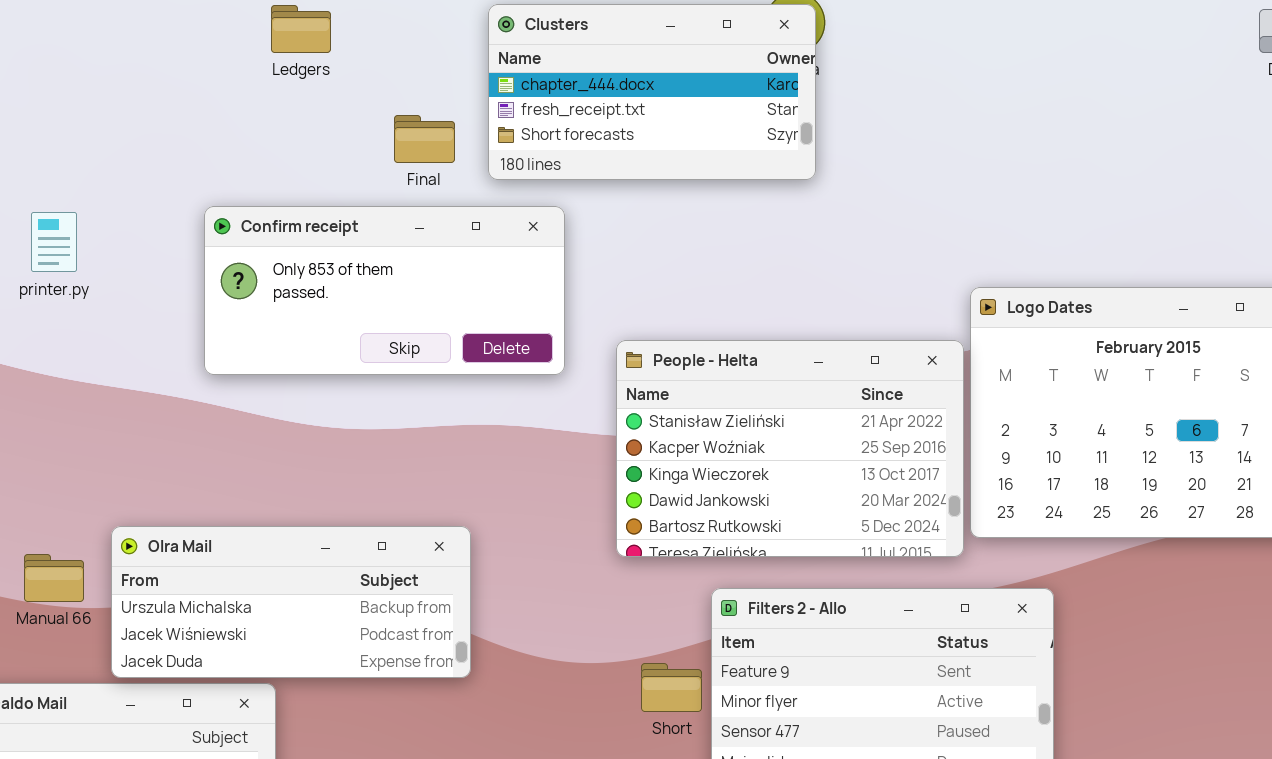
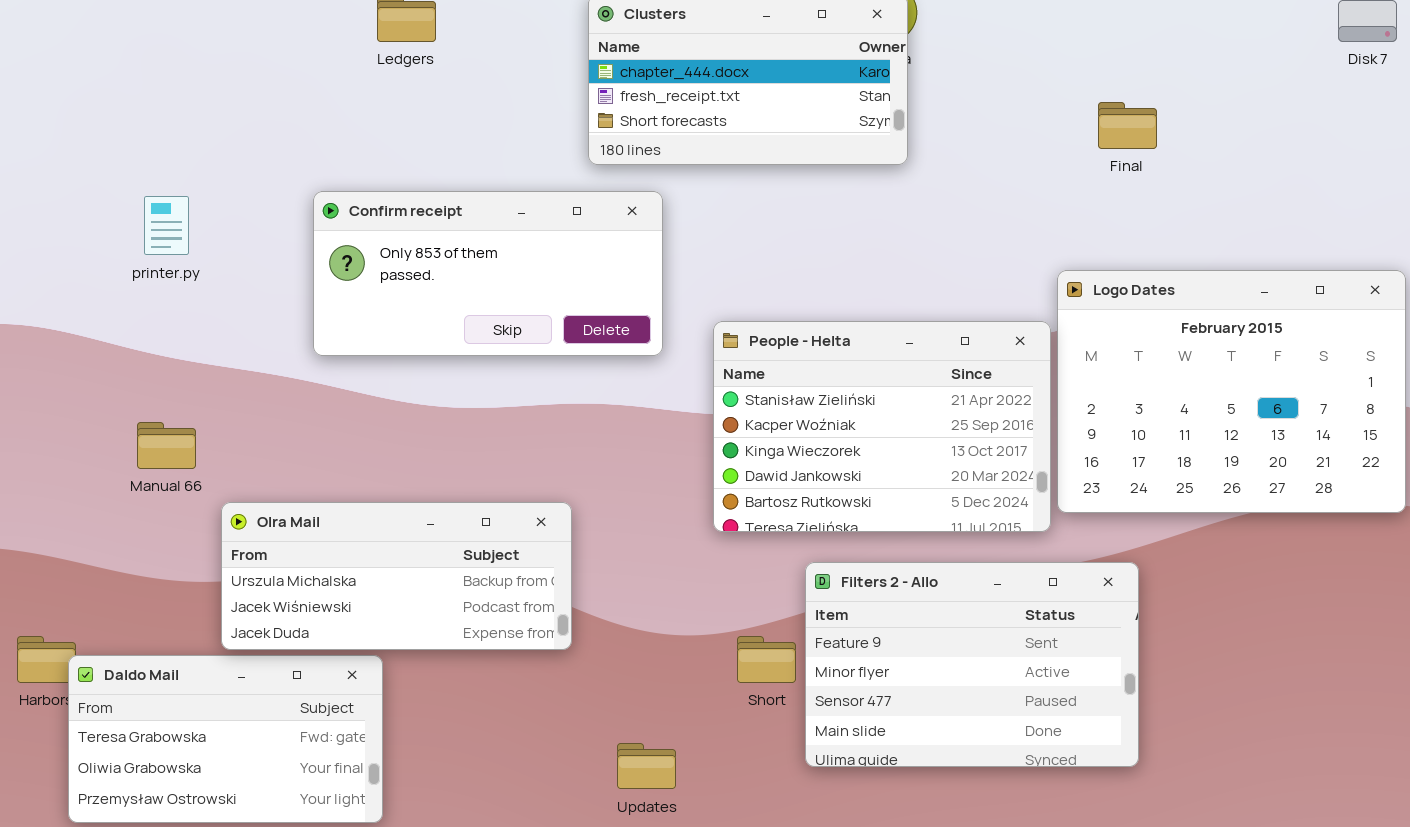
Final: [394,115,455,163] -> [1098,102,1157,149], moved
Manual 66: [24,554,84,602] -> [137,422,196,469], moved

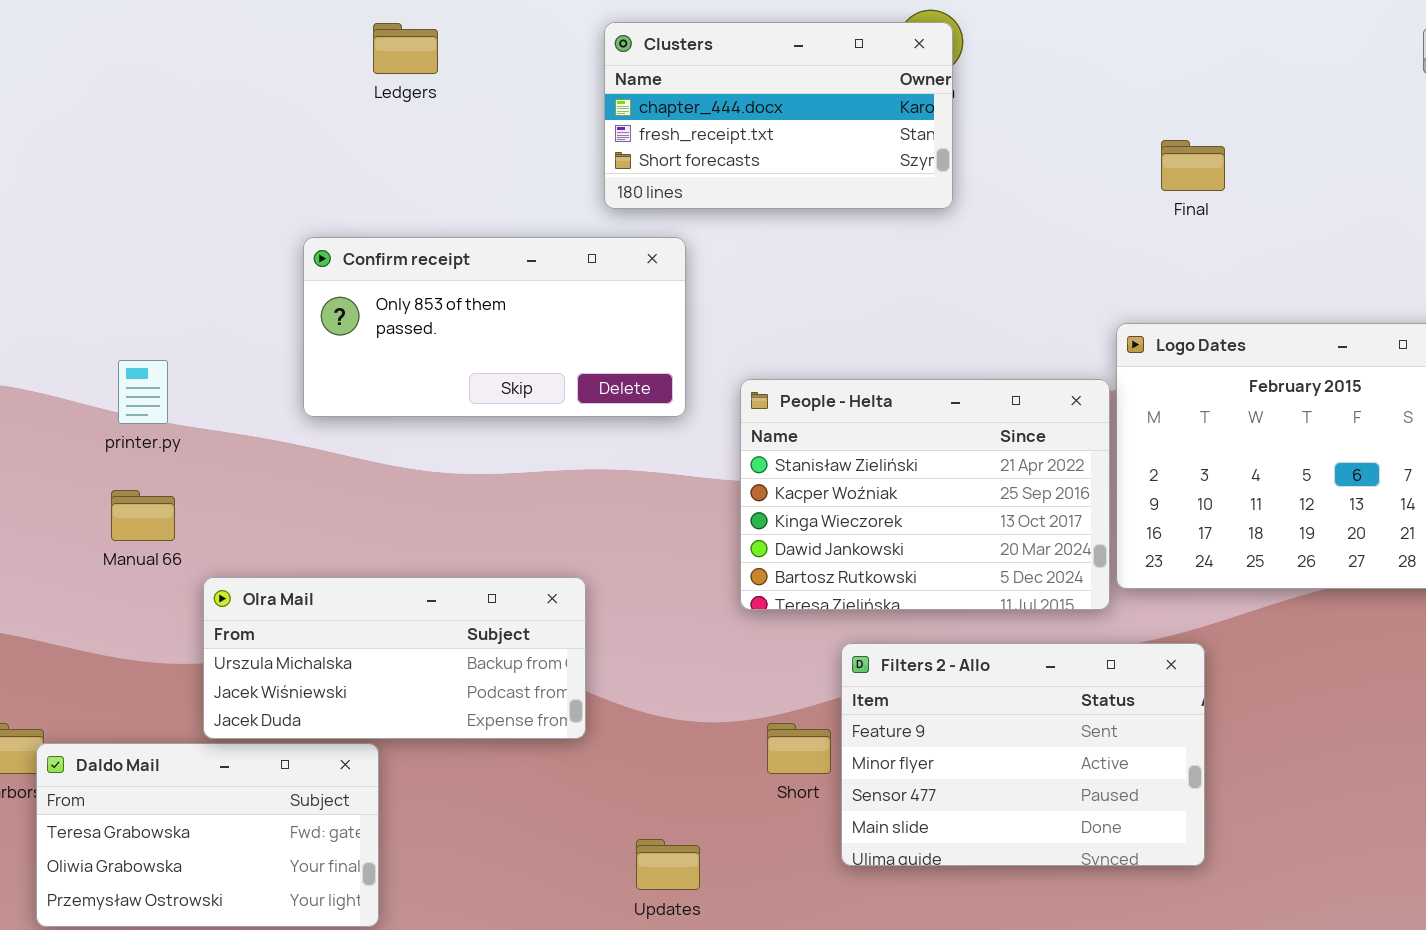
printer.py: [144,196,189,255] -> [118,360,168,424], moved

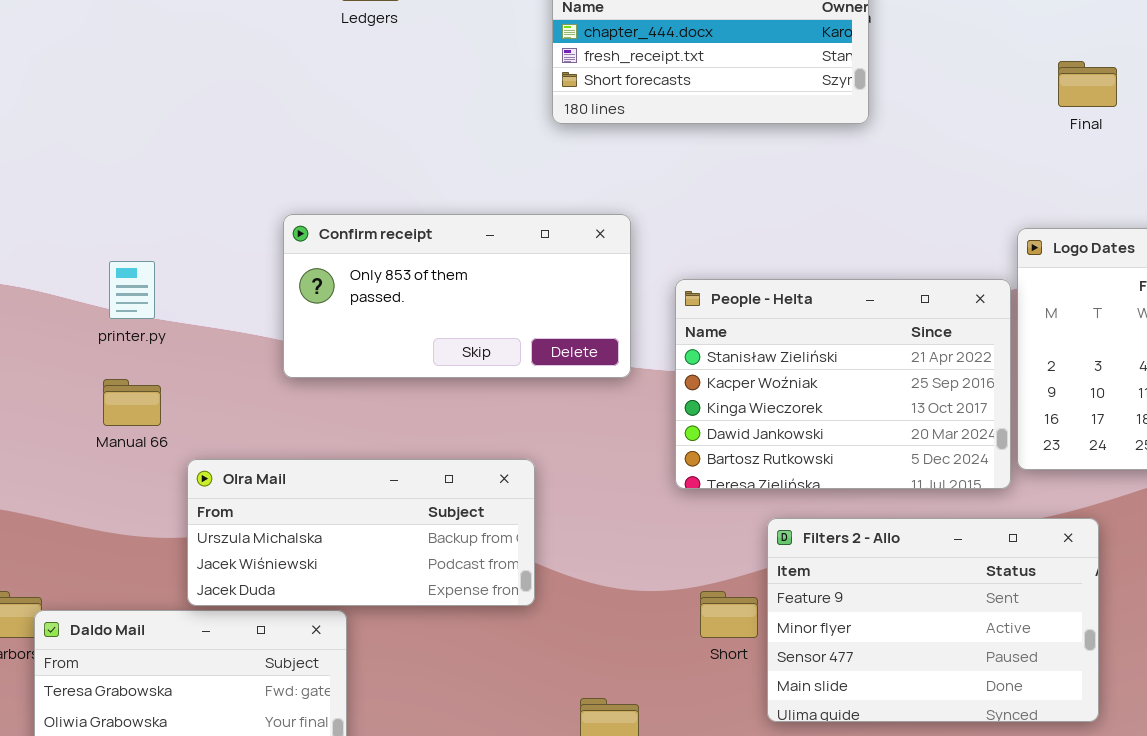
Confirm receipt: [303,237,686,417] -> [283,214,631,378], moved

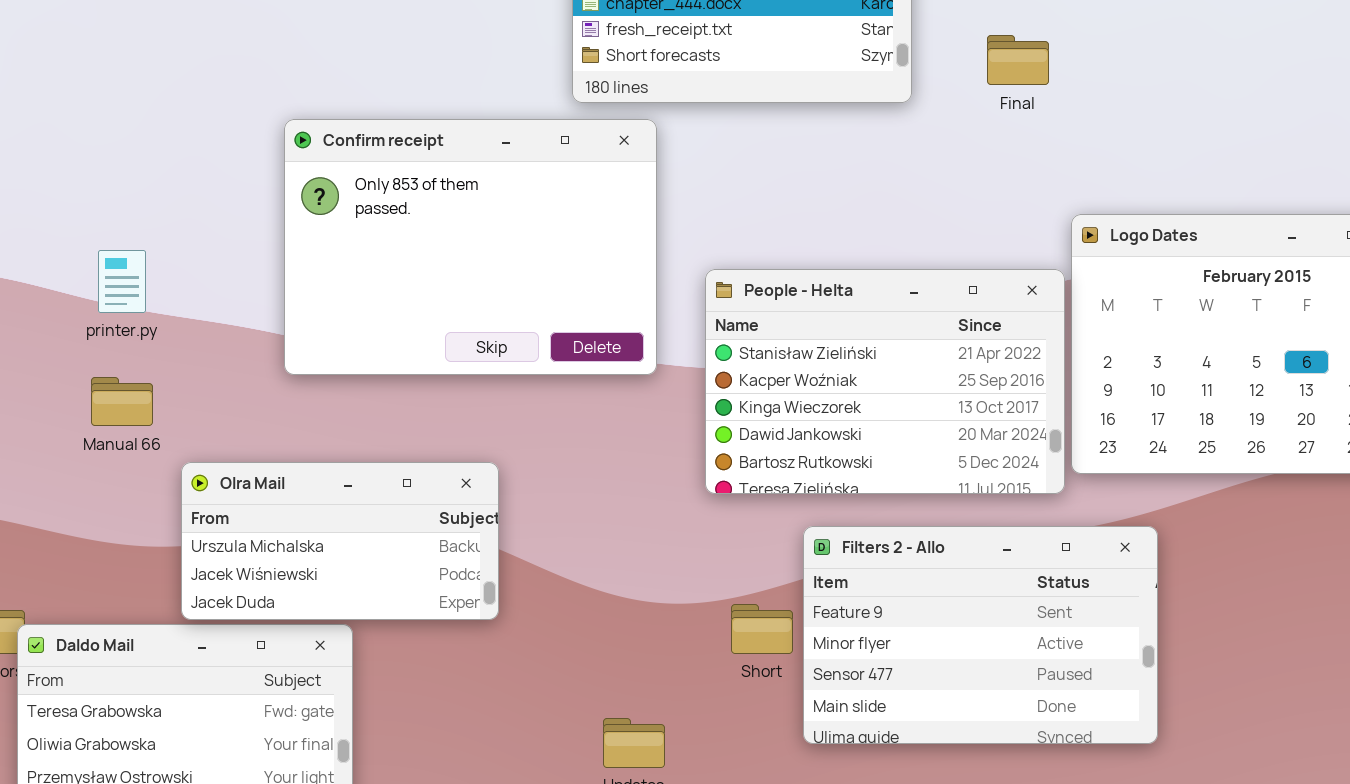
Final: [1058,61,1117,107] -> [987,35,1049,85], moved
Confirm receipt: [283,214,631,378] -> [284,119,657,375], resized
Olra Mail: [187,459,535,606] -> [181,462,499,620], resized

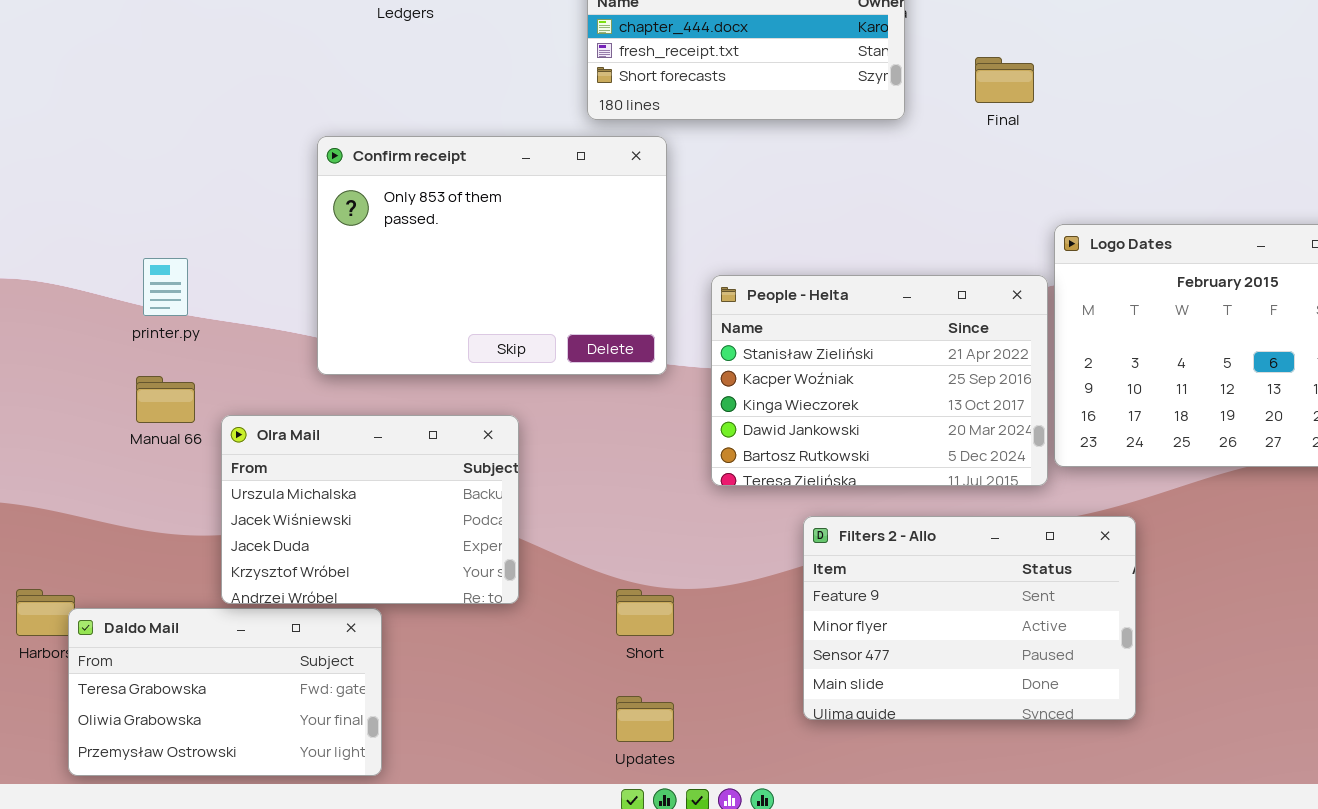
Olra Mail: [181,462,499,620] -> [221,415,519,604], resized
Short: [731,604,793,654] -> [616,589,674,636], moved

